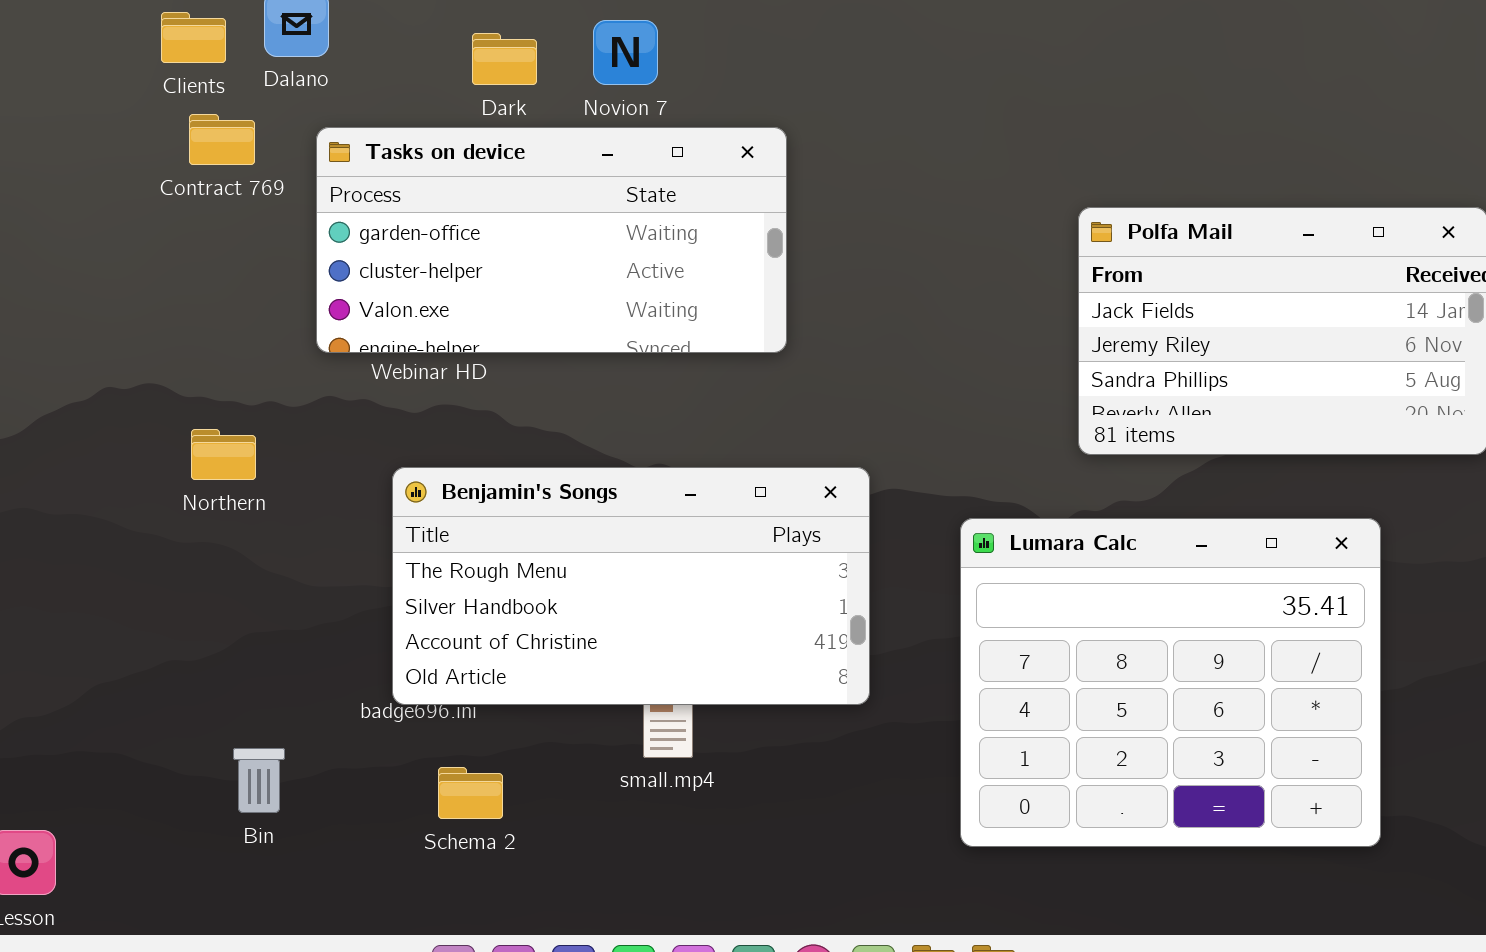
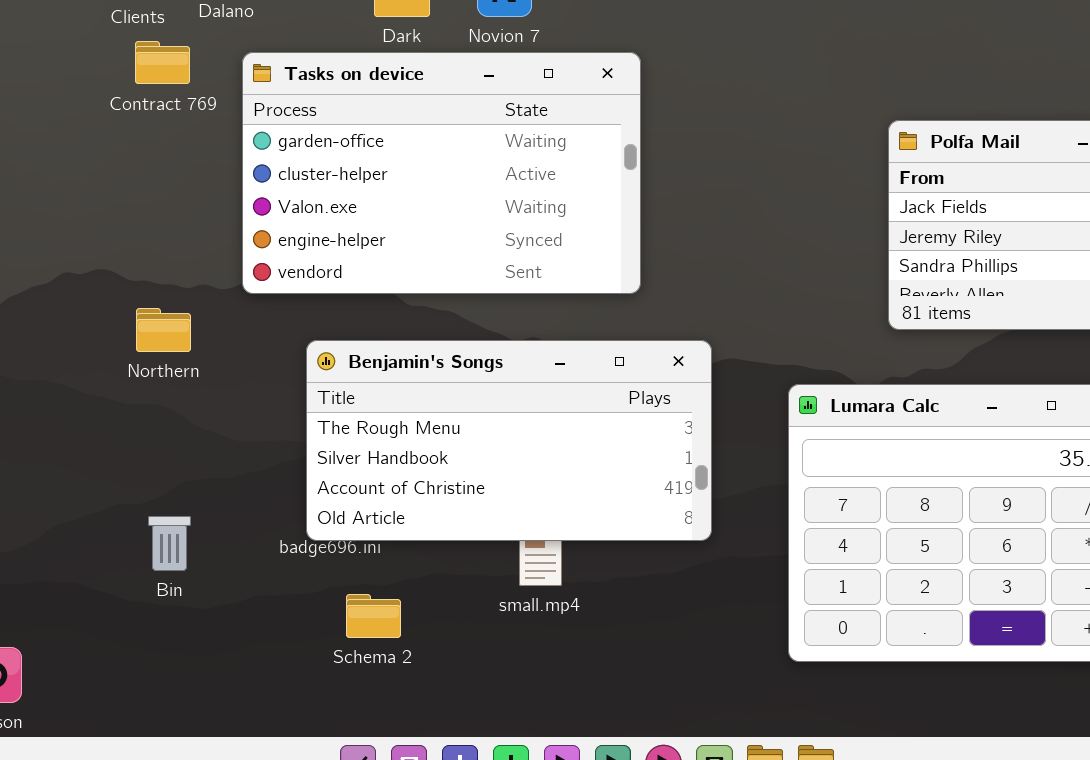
Tasks on device: [316,127,787,353] -> [242,52,641,294], resized
Bin: [233,748,285,813] -> [148,516,191,571], moved

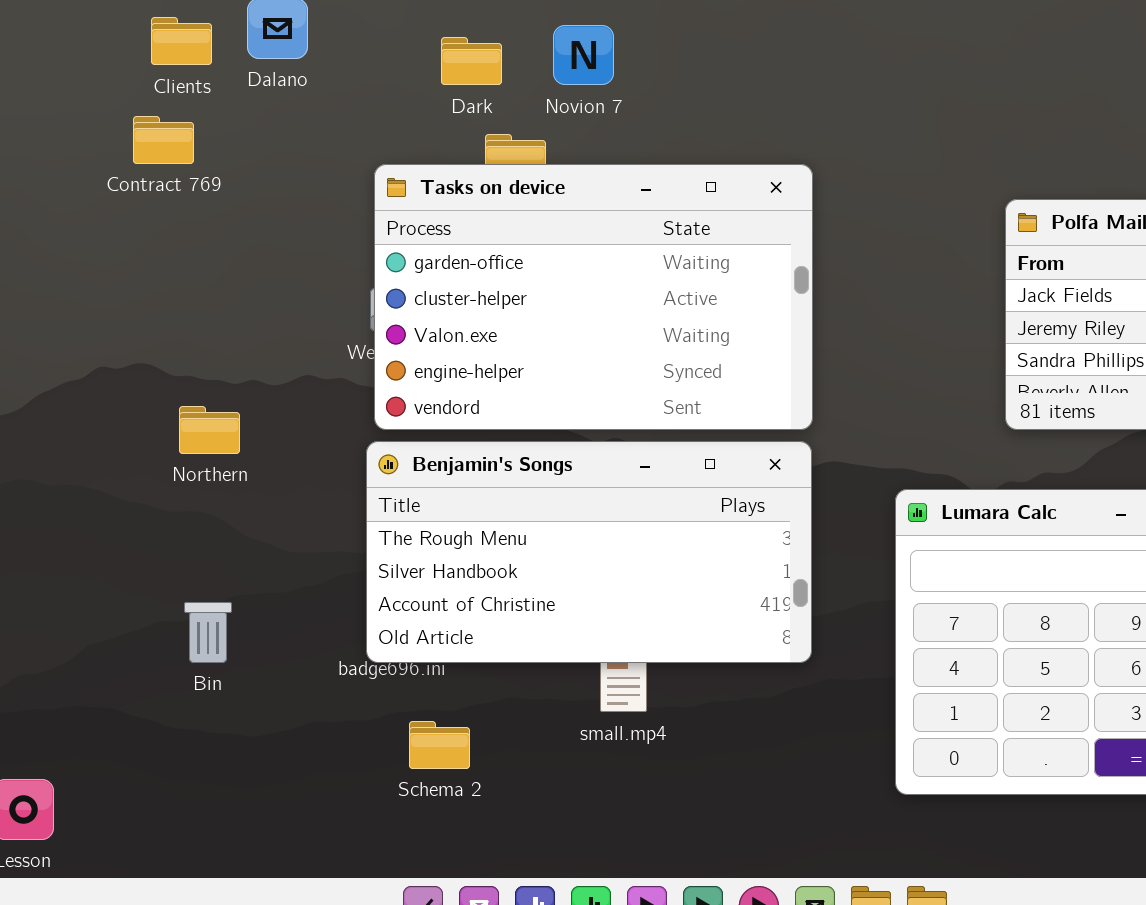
Contract 769: [135,41,190,84] -> [133,116,194,164], moved
Tasks on device: [242,52,641,294] -> [374,164,813,430], moved
Bin: [148,516,191,571] -> [184,602,232,663], moved

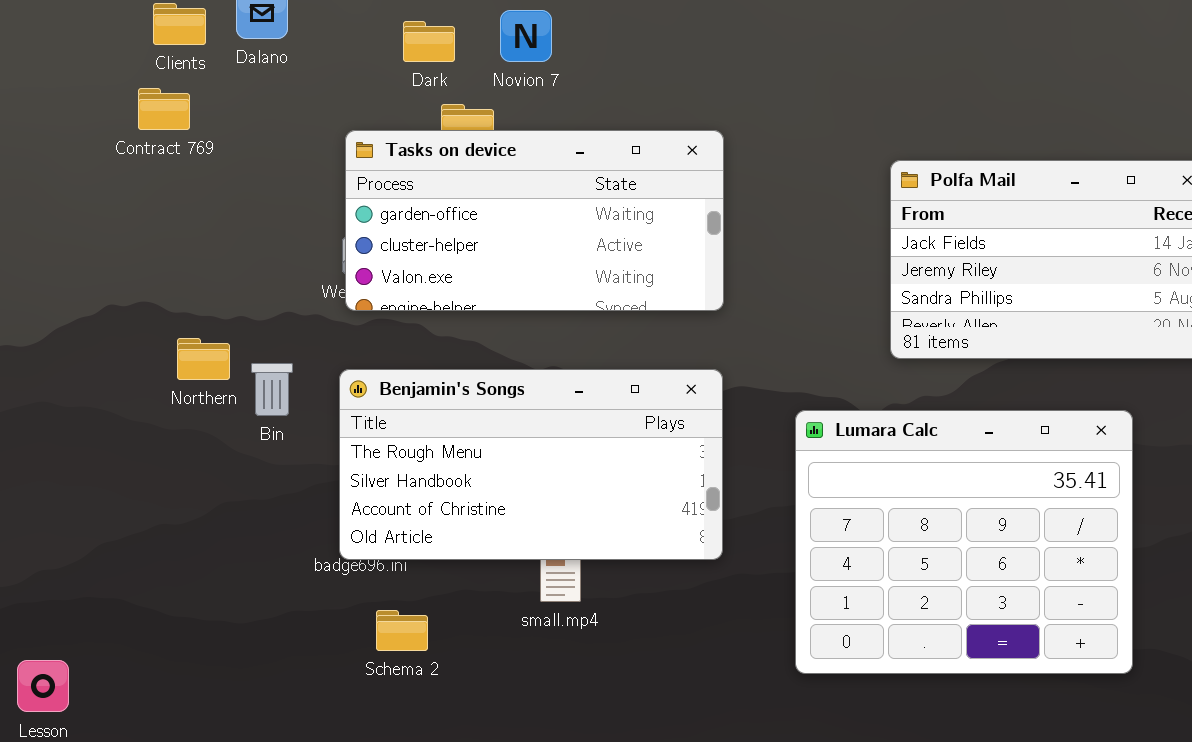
Tasks on device: [374,164,813,430] -> [345,130,724,311], resized
Bin: [184,602,232,663] -> [251,363,293,416], moved

